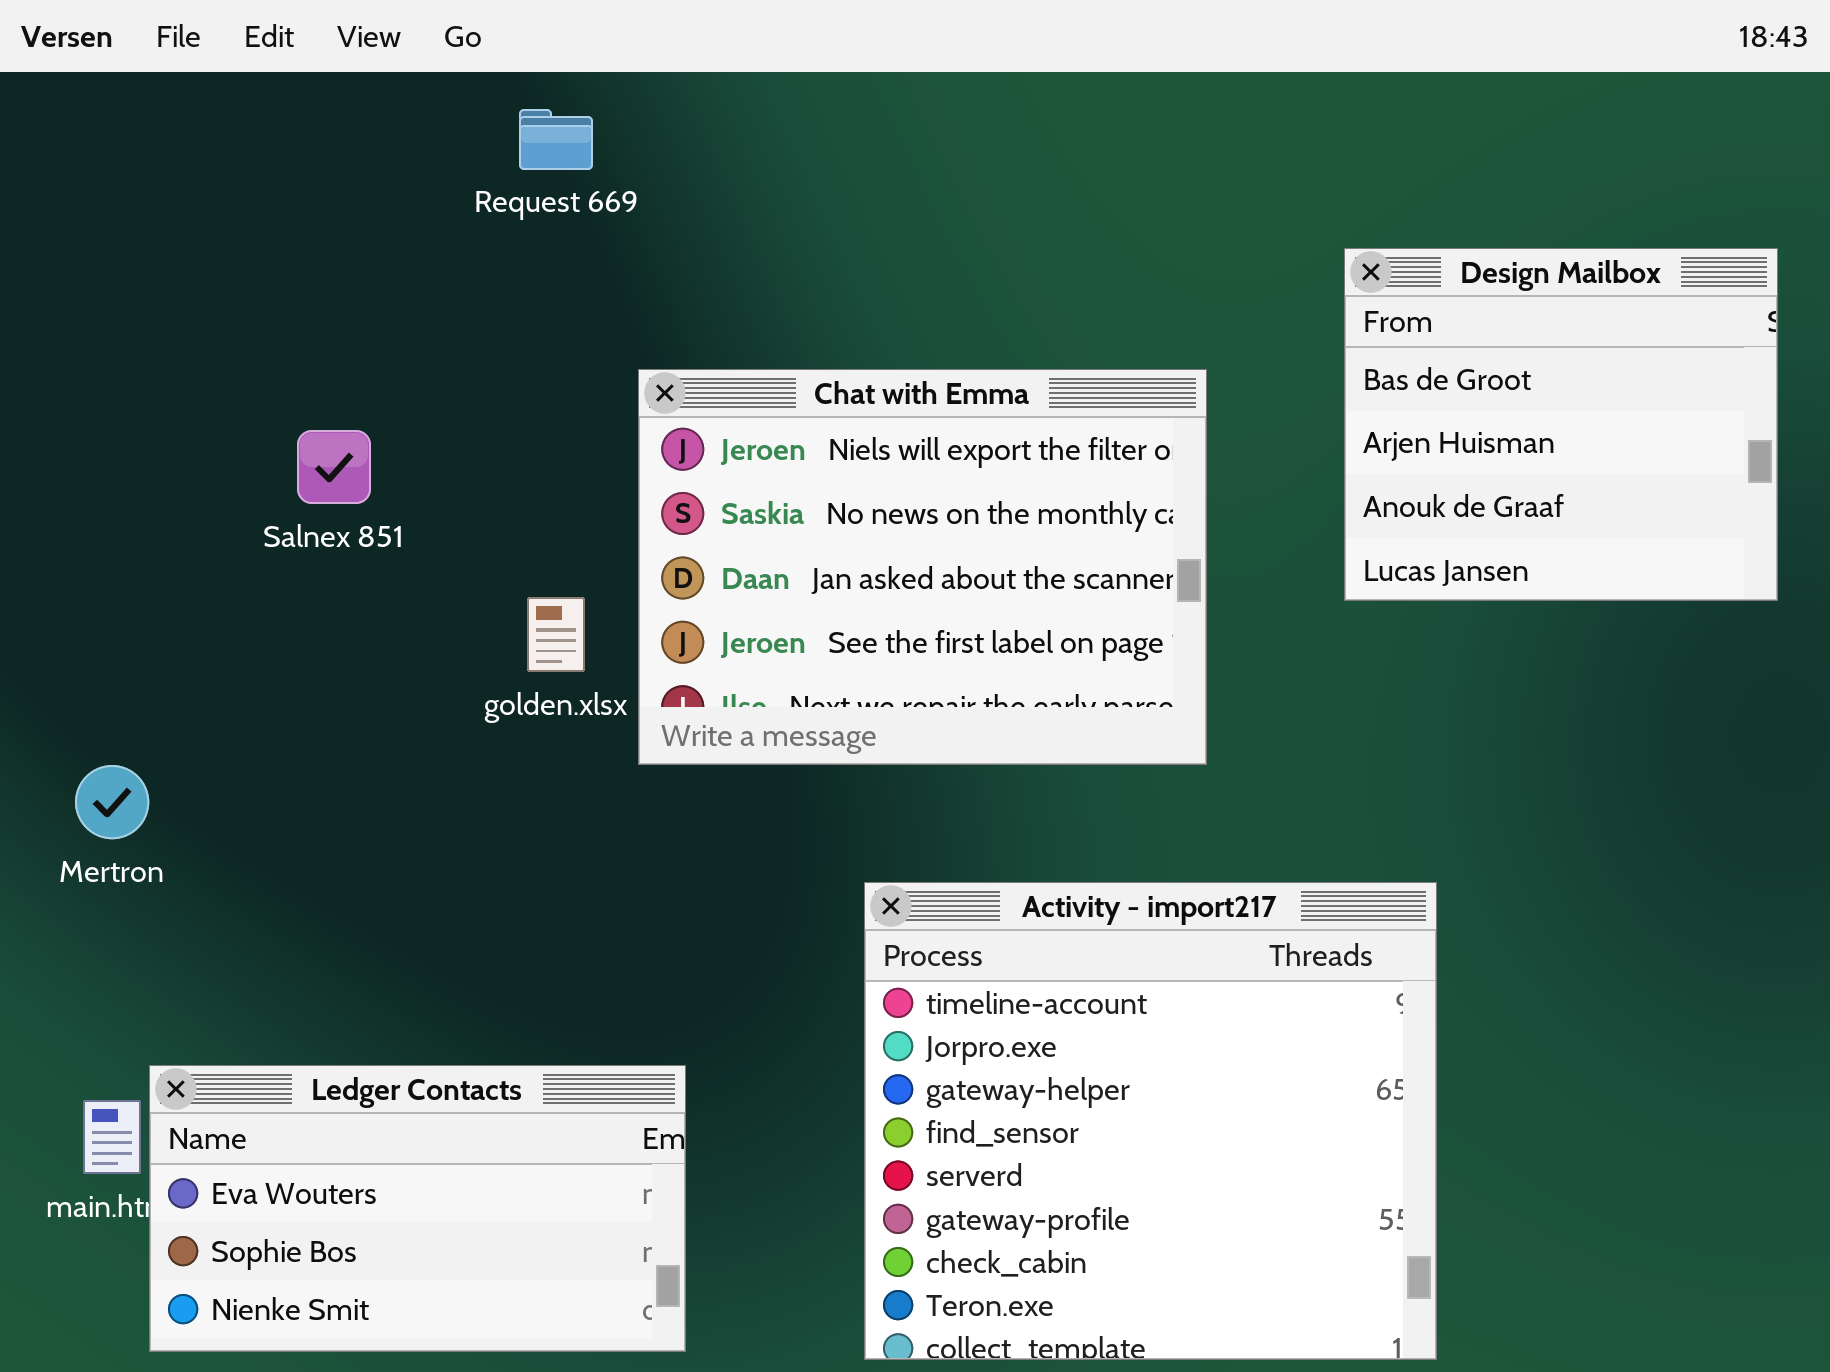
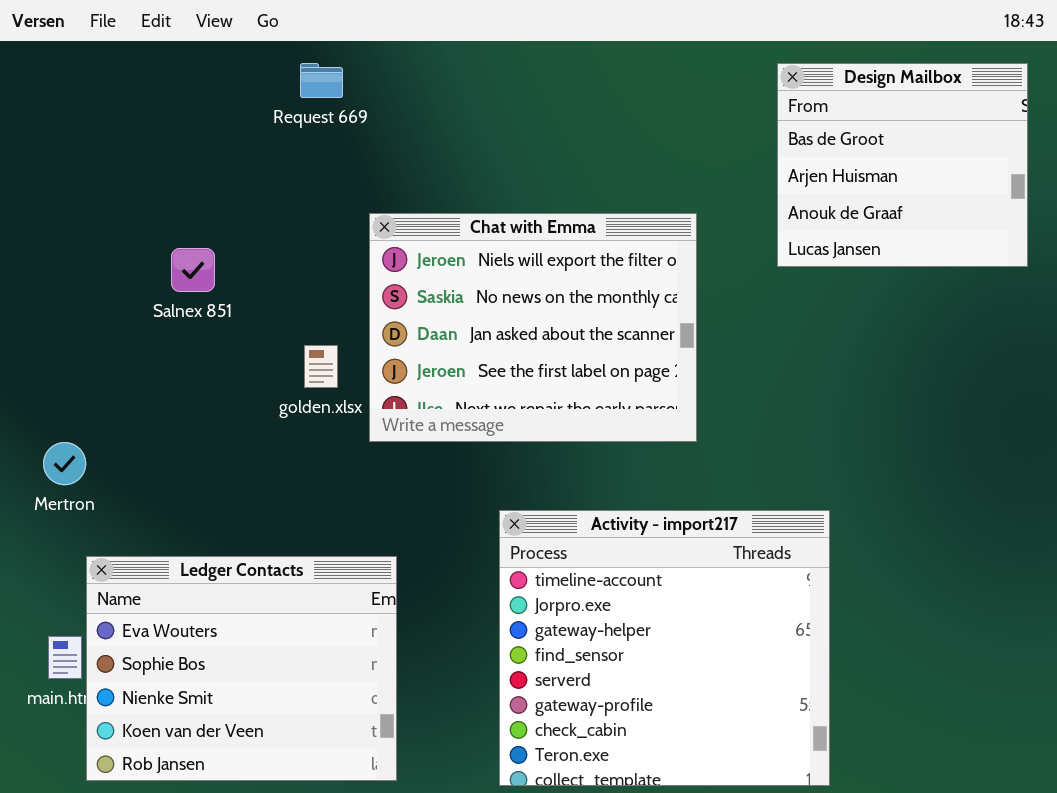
Design Mailbox: [1344,248,1778,601] -> [777,63,1028,267], moved
Ledger Contacts: [149,1065,686,1352] -> [86,556,397,781], resized

